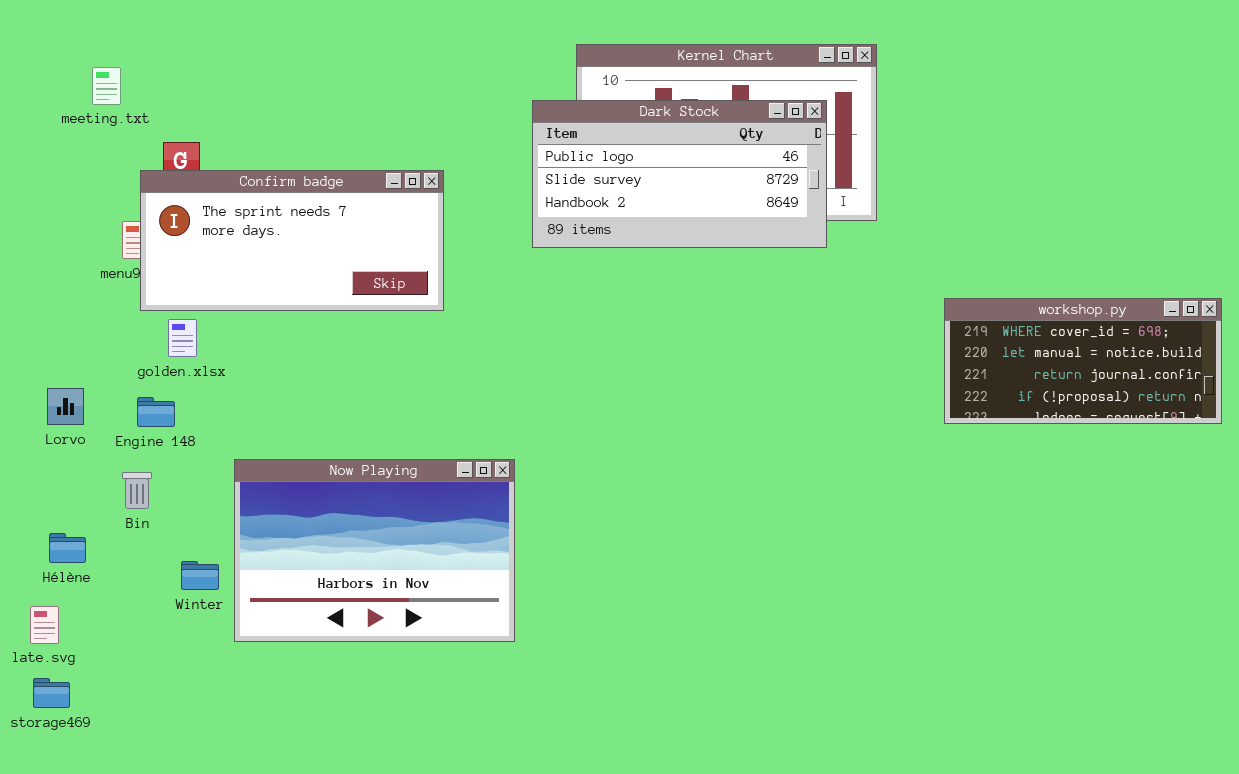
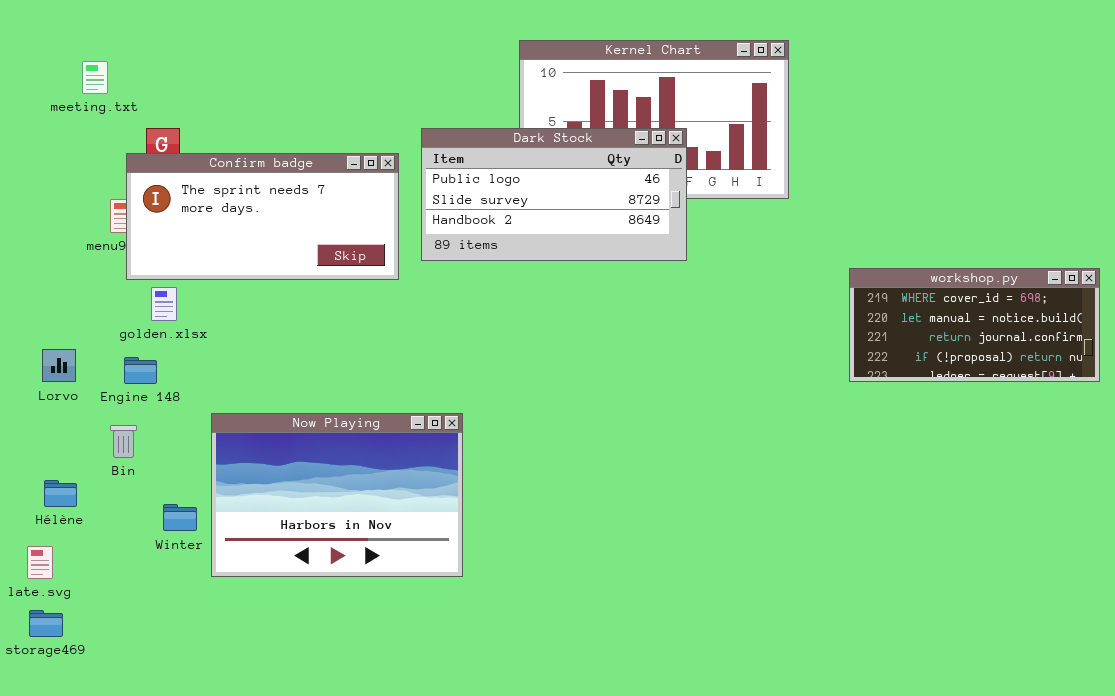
Dark Stock: [532,100,827,248] -> [421,128,687,261], moved

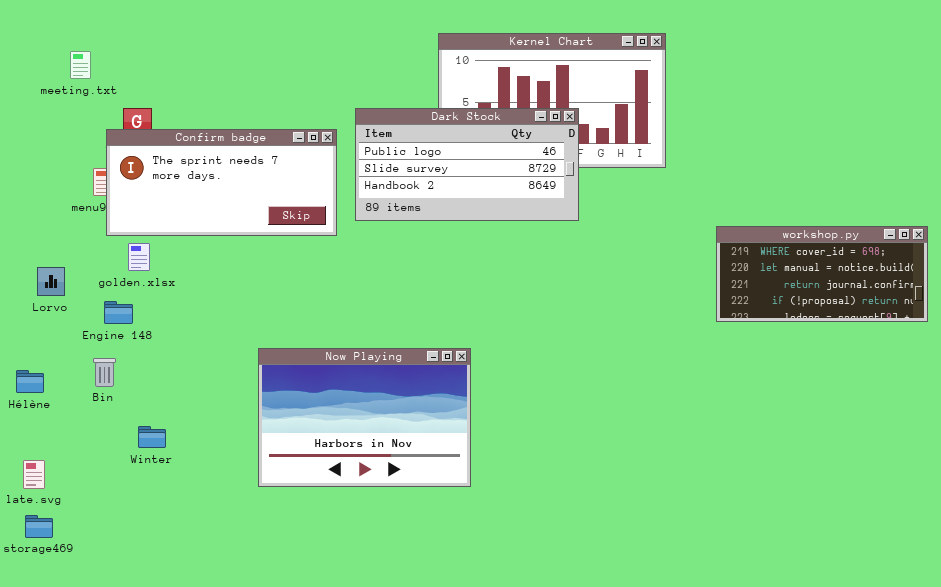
Lorvo: [42,349,76,382] -> [37,267,65,296], moved
Now Playing: [211,413,463,577] -> [258,348,471,487], moved
Hélène: [44,480,77,507] -> [16,370,44,393], moved

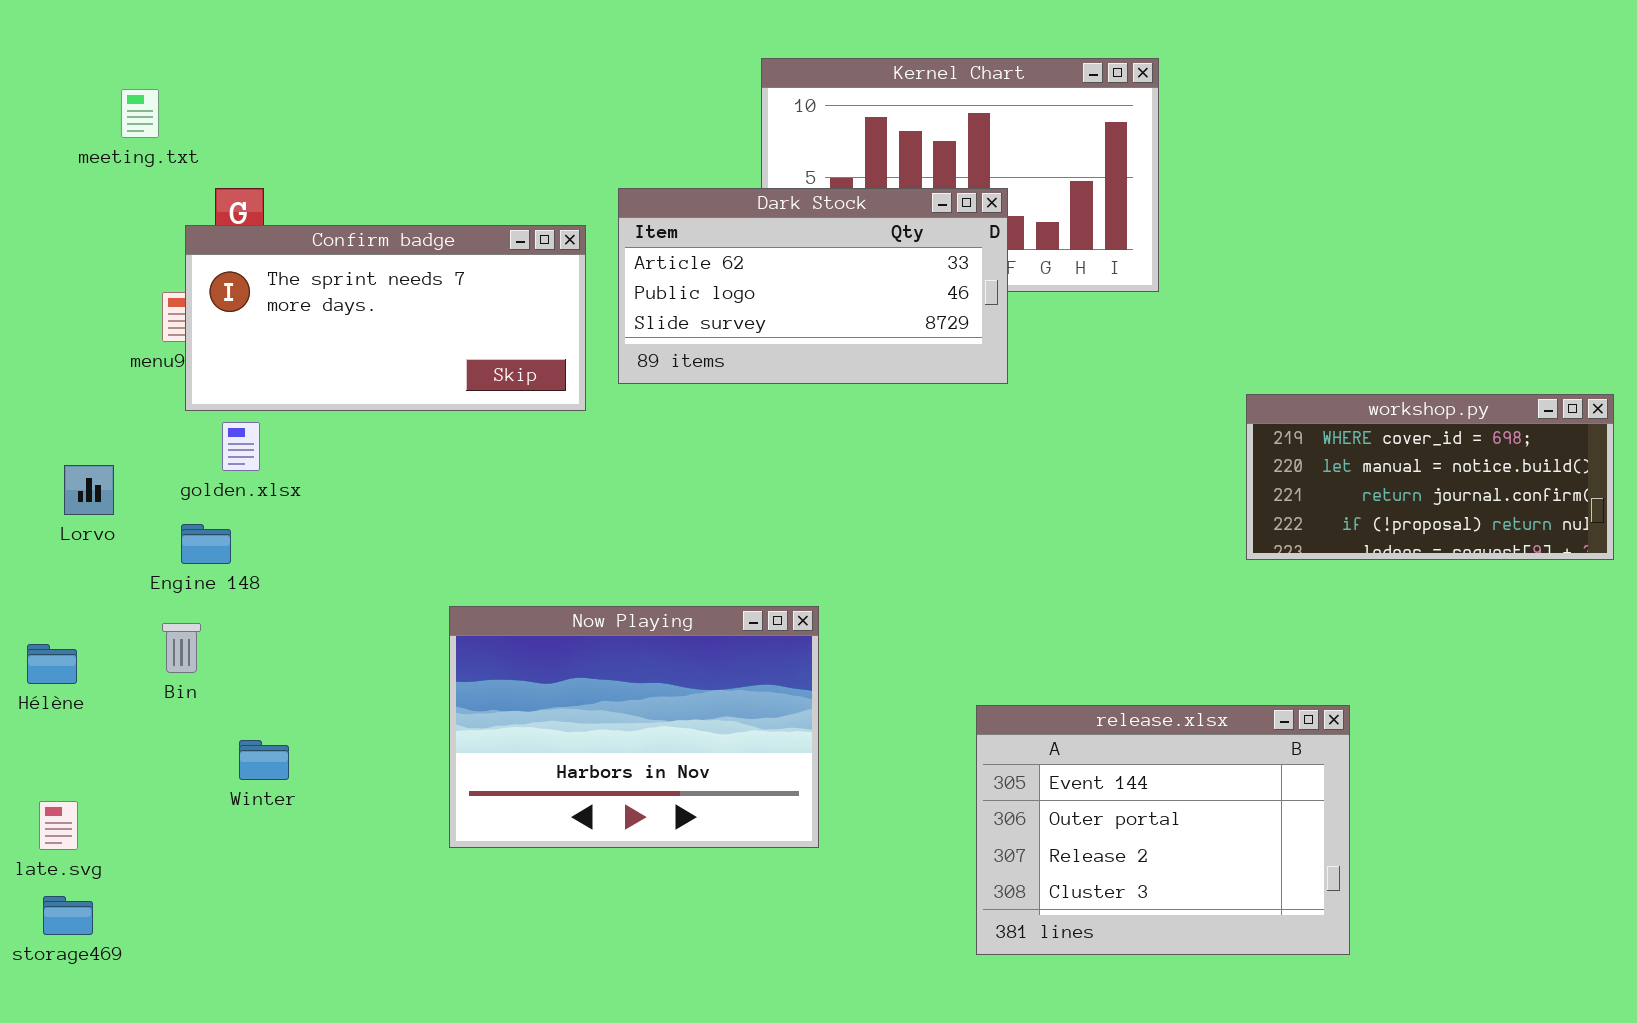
Dark Stock: [355,108,579,221] -> [618,188,1008,384], scrolled up 1 row
release.xlsx: none -> [976,705,1350,955], opened

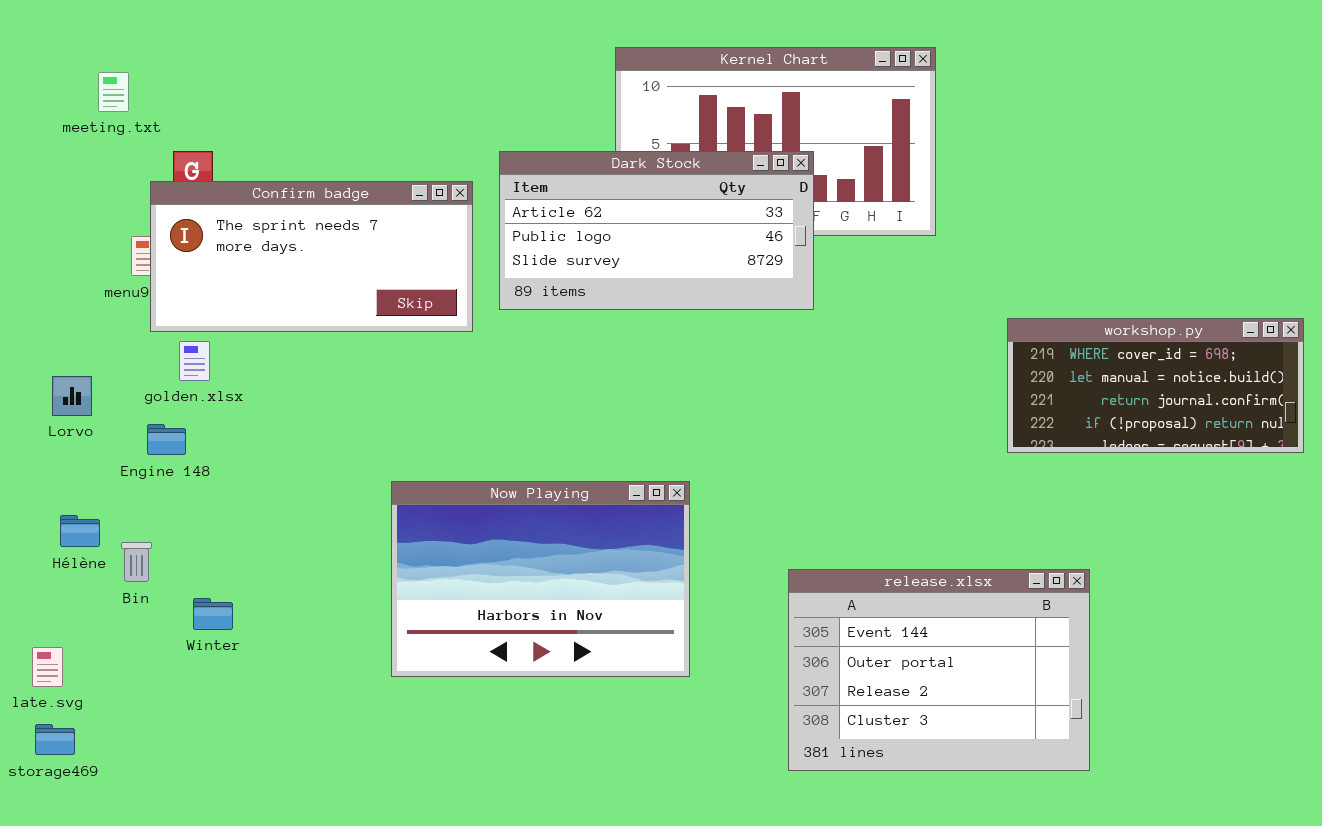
Now Playing: [449,606,819,848] -> [391,481,690,677], moved
Bin: [162,623,201,673] -> [121,542,152,582], moved
Hélène: [27,644,77,684] -> [60,515,100,547], moved

